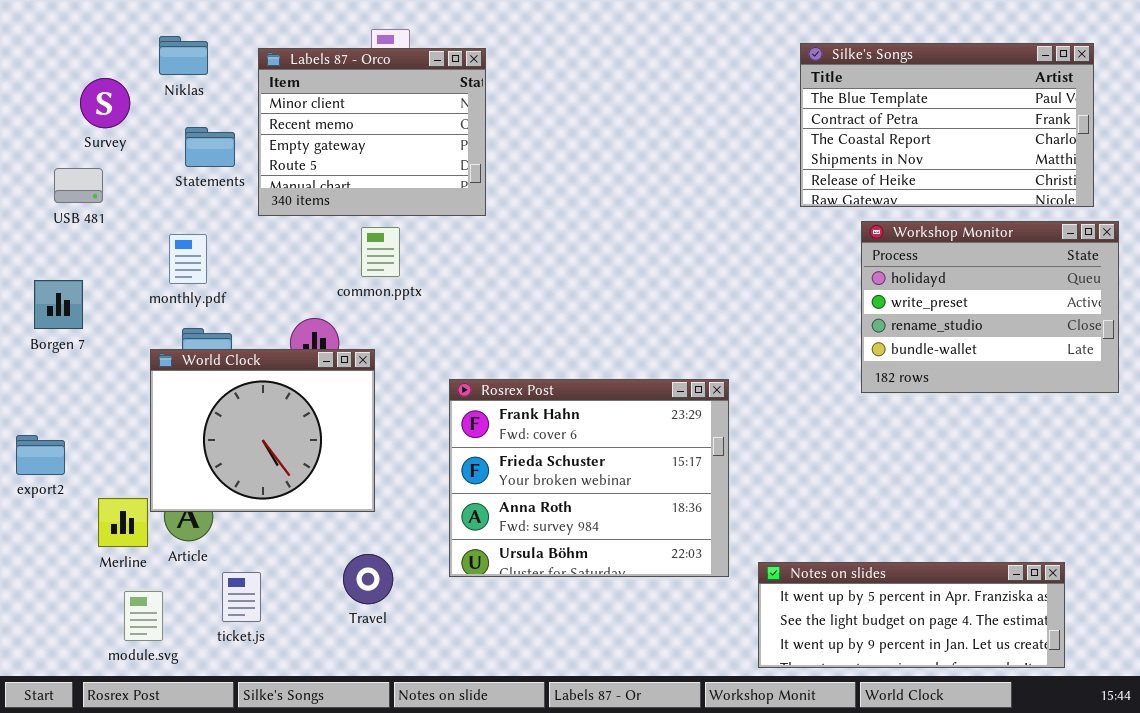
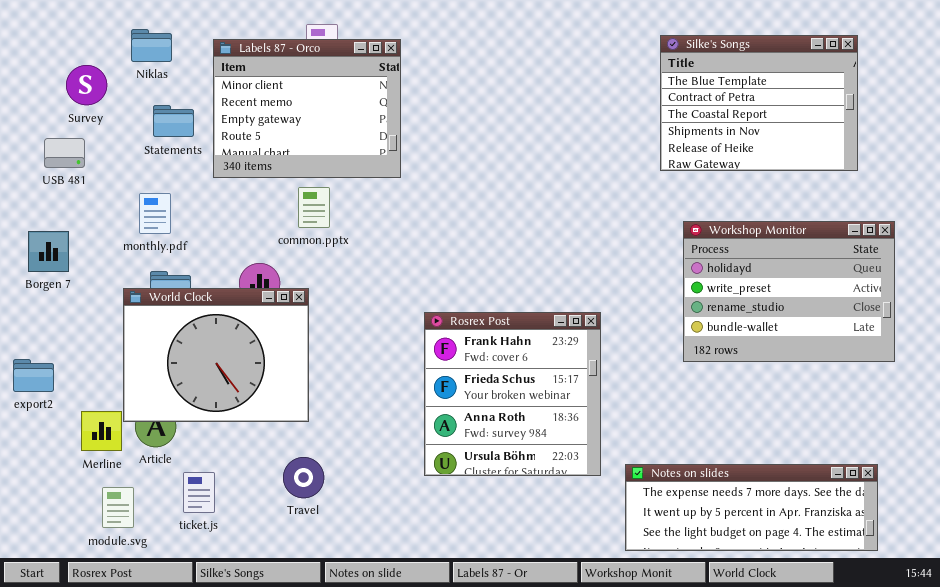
Silke's Songs: [800,43,1094,207] -> [660,35,858,171], resized
Workshop Monitor: [861,221,1119,393] -> [683,221,895,362], moved
Rosrex Post: [449,379,729,577] -> [424,312,601,476], resized
Notes on slides: [758,562,1065,668] -> [625,464,878,551], scrolled up 1 row

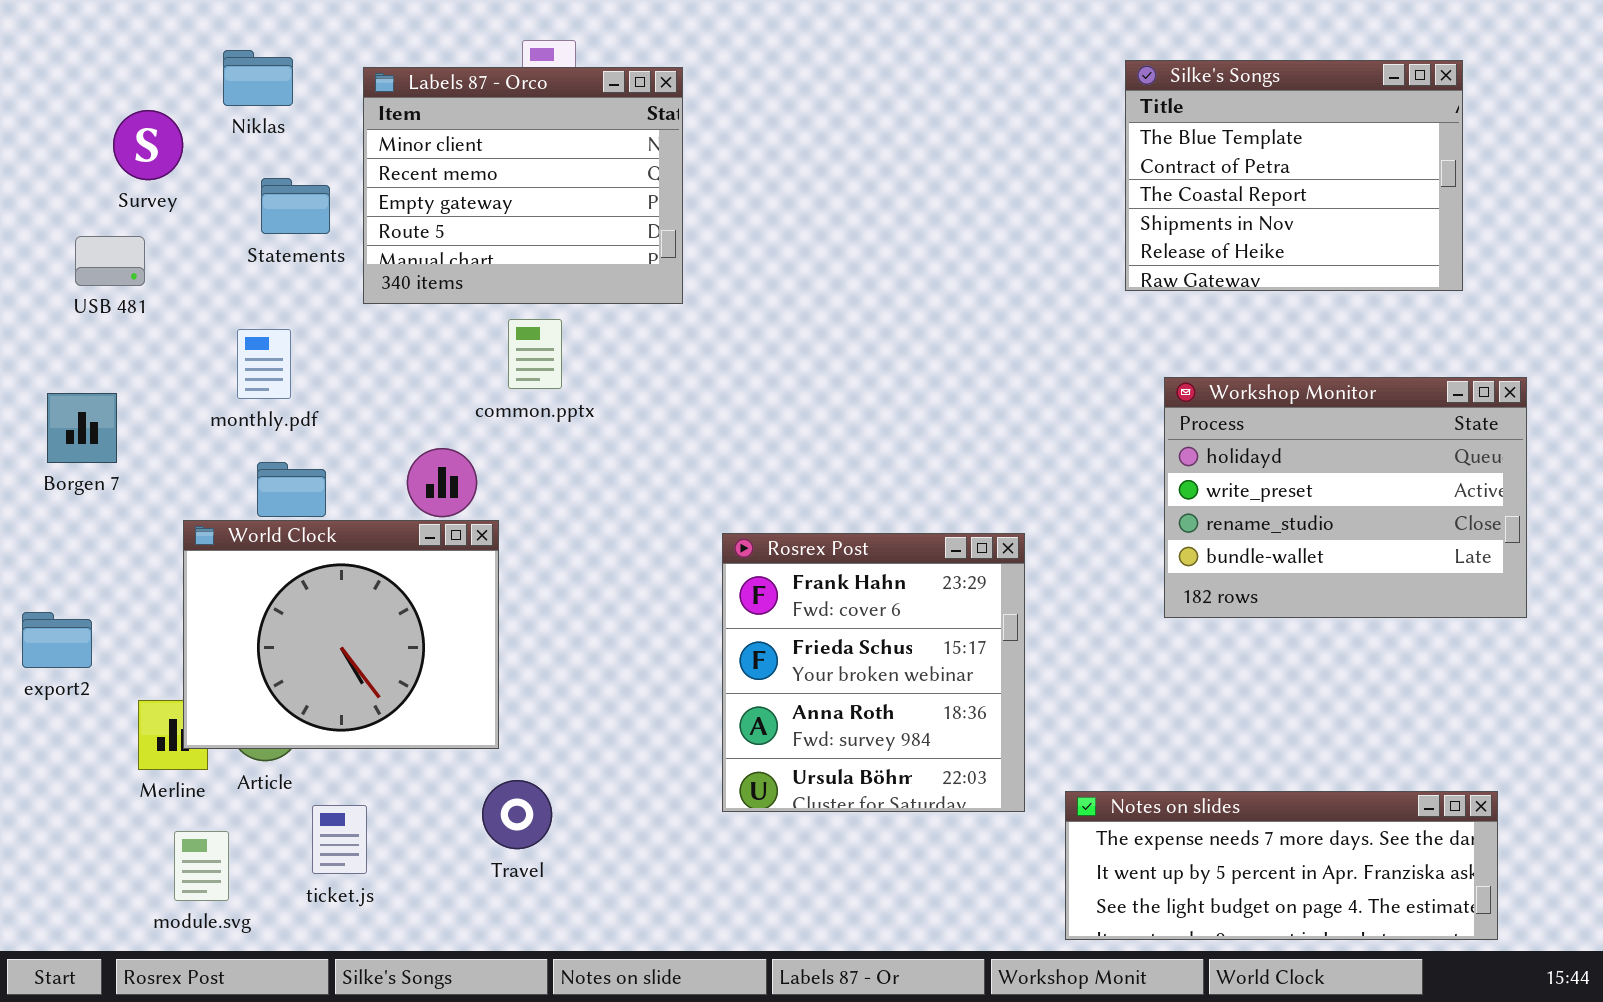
World Clock: [123,288,309,422] -> [183,520,499,749], moved

